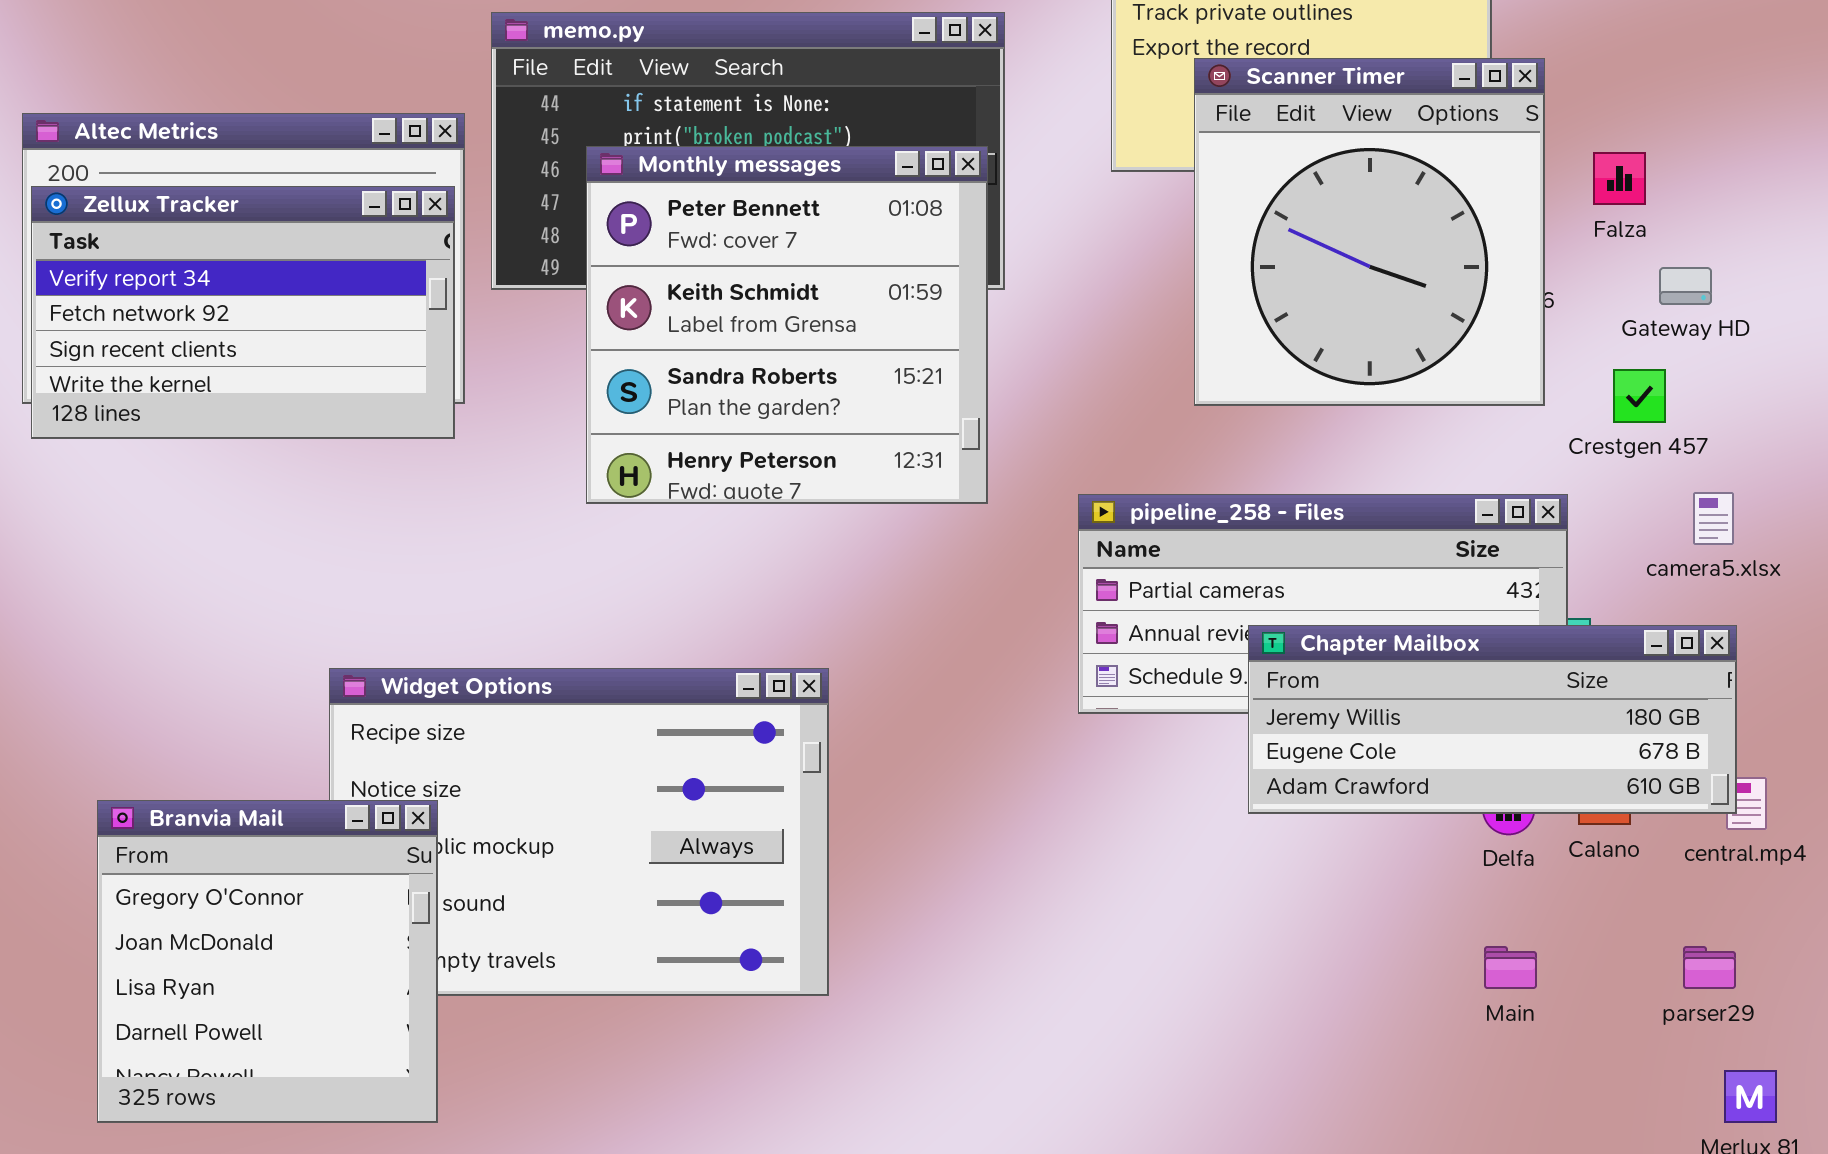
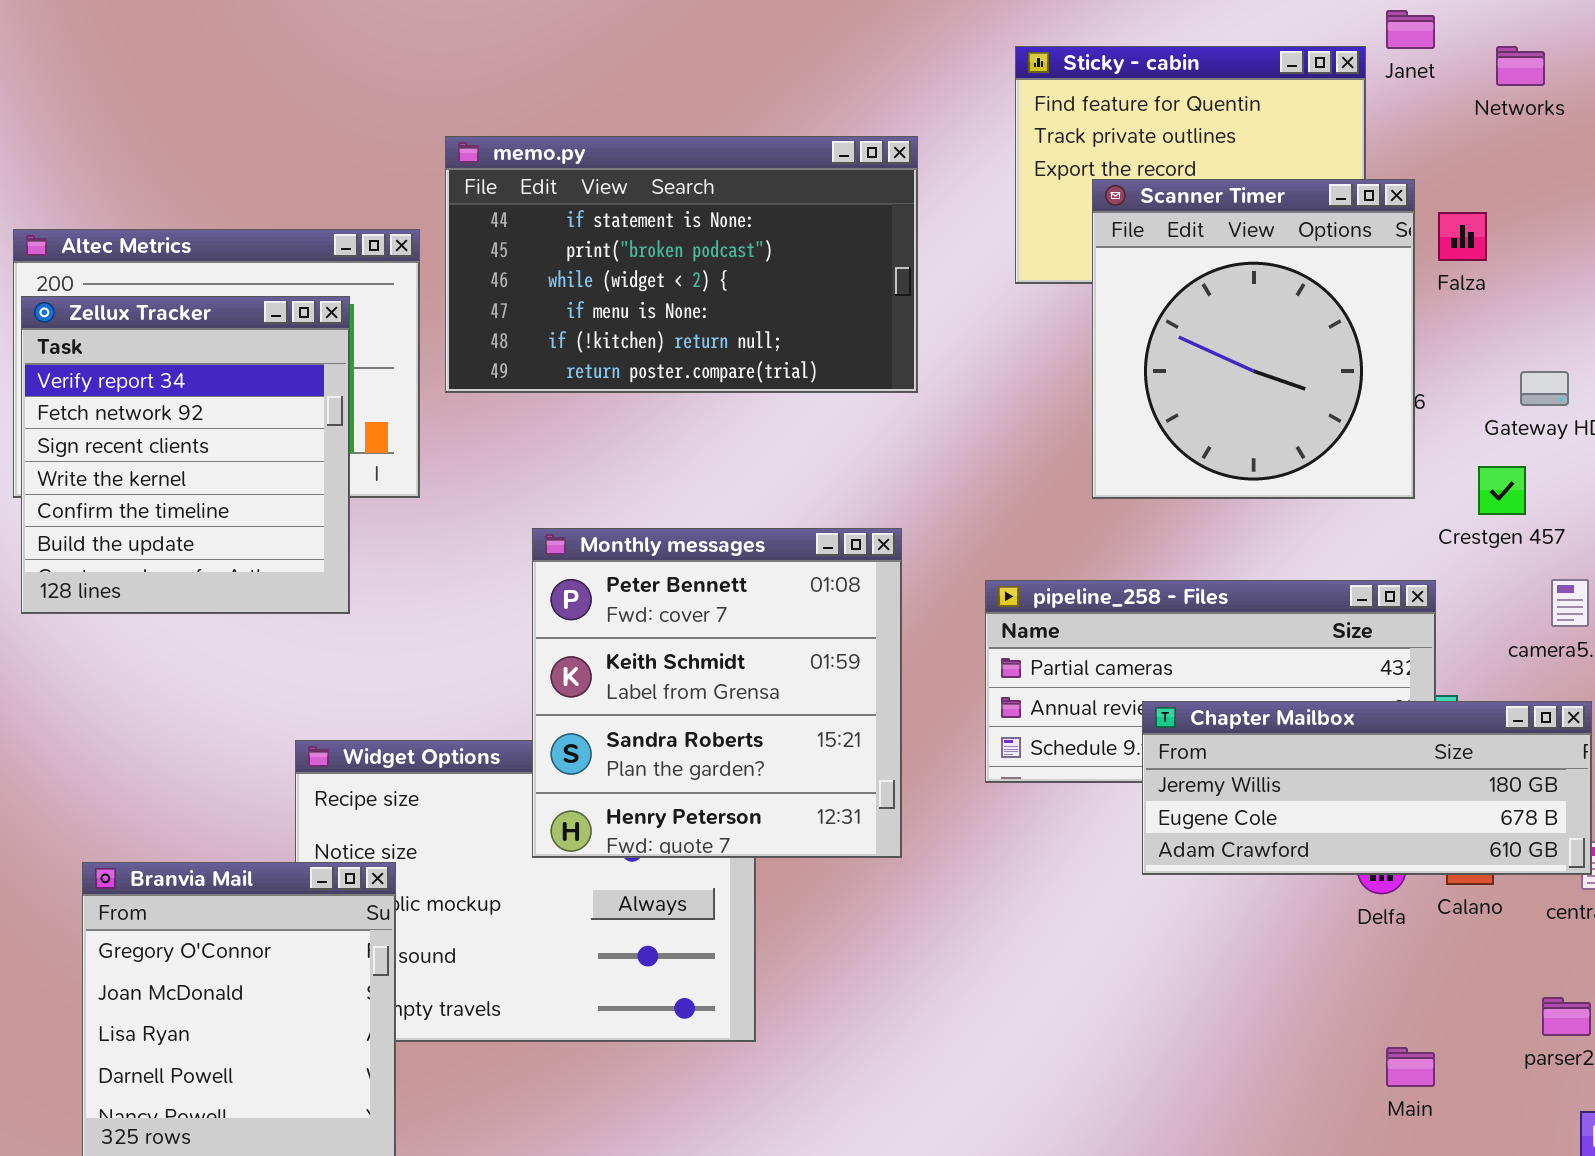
Monthly messages: [586,146,988,504] -> [532,528,902,858], moved
Falza: [1593,152,1646,205] -> [1438,212,1487,261], moved
Zellux Tracker: [31,186,455,439] -> [21,296,350,614], resized
Main: [1484,946,1537,989] -> [1386,1047,1435,1087], moved

